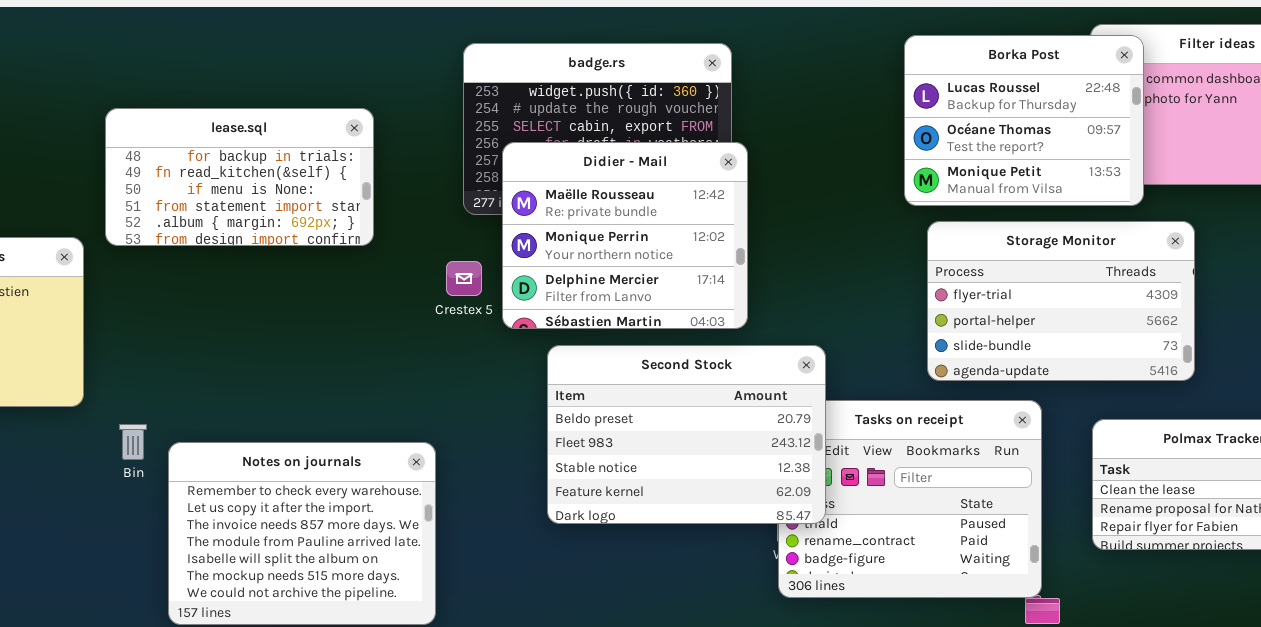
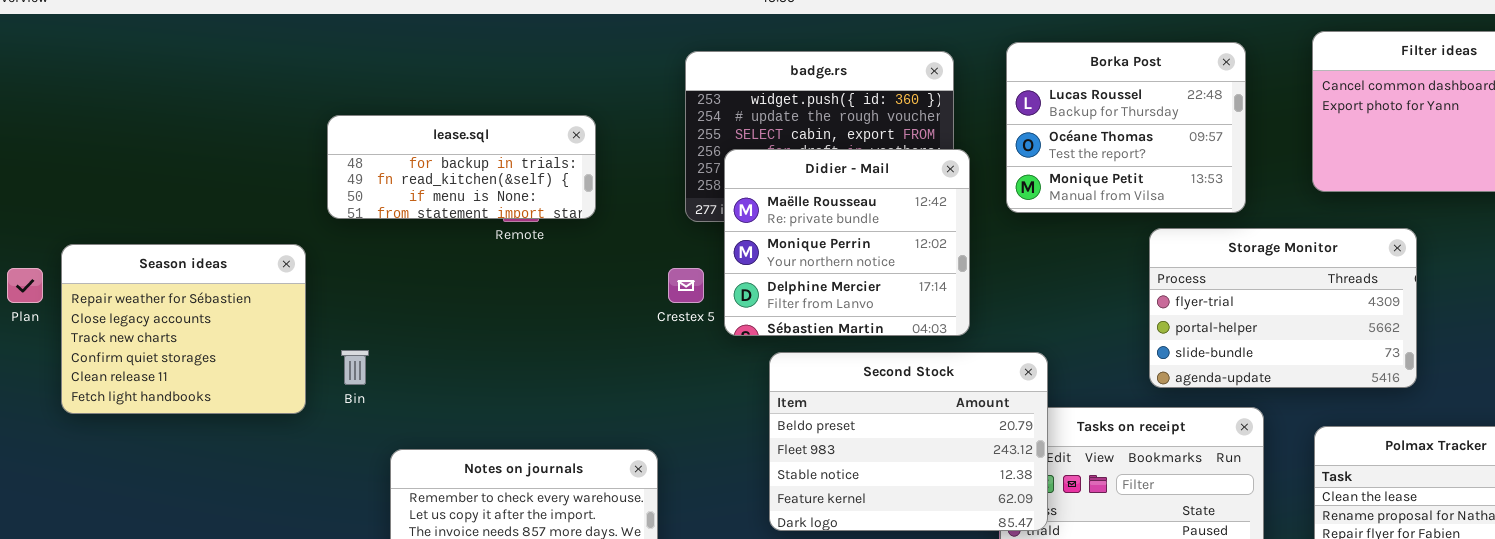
Borka Post: [904,35,1144,206] -> [1006,42,1246,213], moved
lease.sql: [105,108,374,246] -> [327,115,596,219], resized
Bin: [119,424,147,460] -> [341,350,369,385], moved

